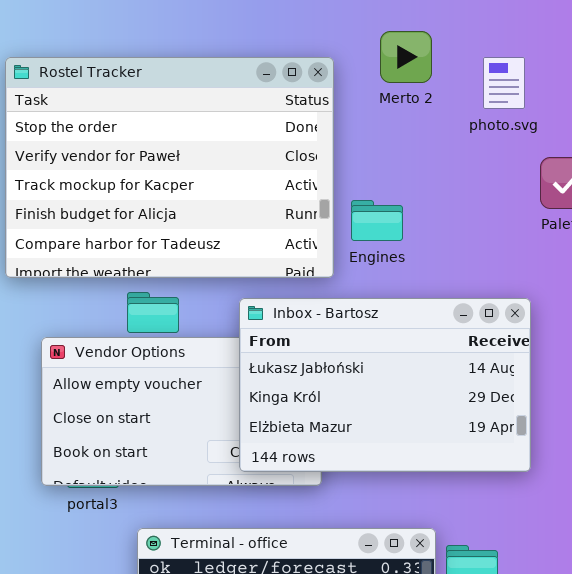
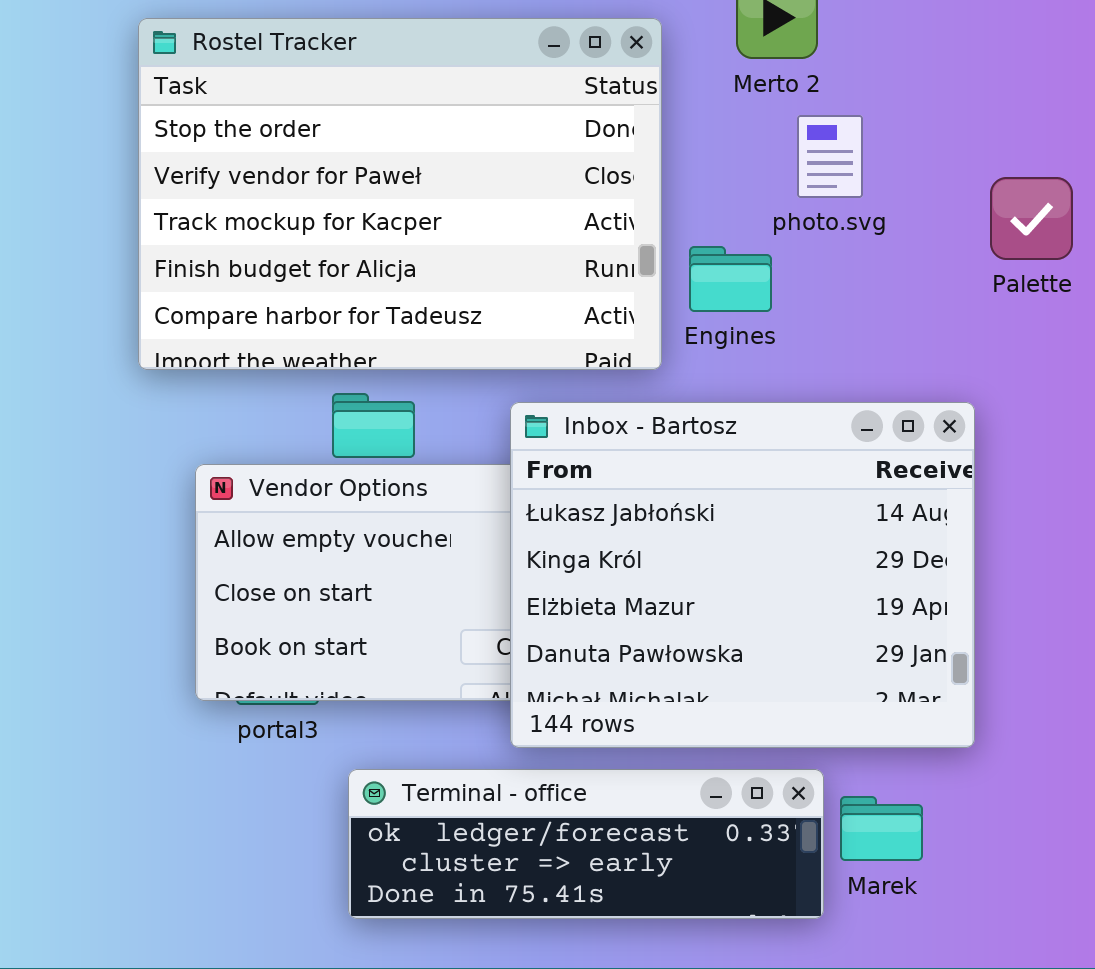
photo.svg: [483,57,525,109] -> [797,115,863,198], moved
Inbox - Bartosz: [239,298,531,472] -> [510,402,975,748], resized

